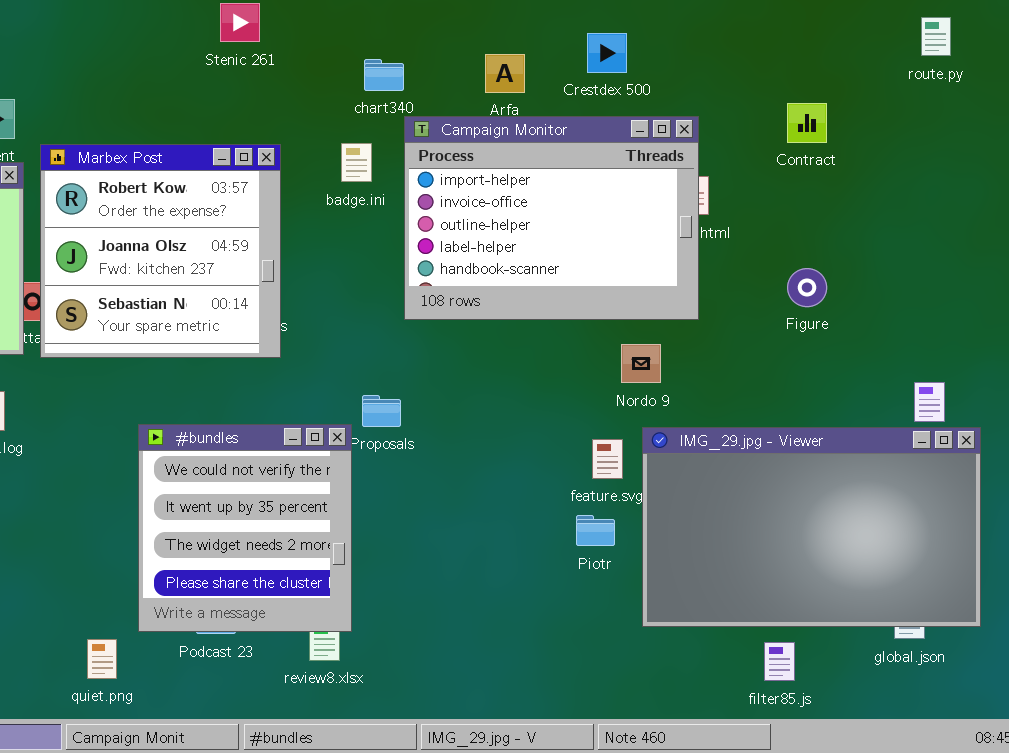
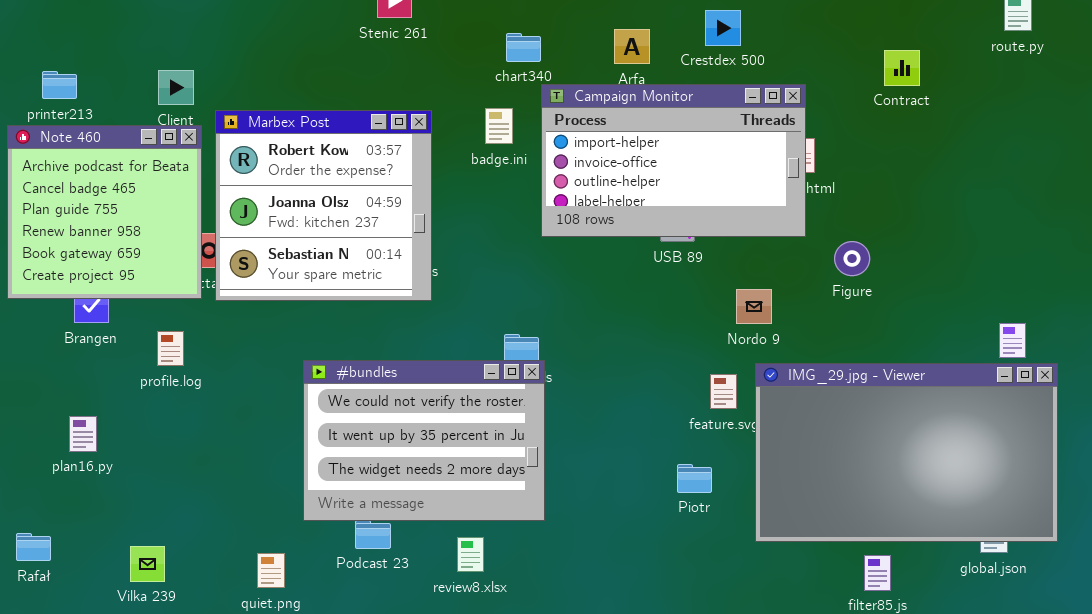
Contract: [787,103,827,143] -> [884,50,920,86], moved
Campaign Monitor: [404,116,699,320] -> [541,84,806,237], resized
Figure: [787,268,827,307] -> [834,241,870,276], moved
#bundles: [138,424,352,632] -> [303,360,545,521], resized
Piotr: [576,515,615,546] -> [677,464,712,493], moved

